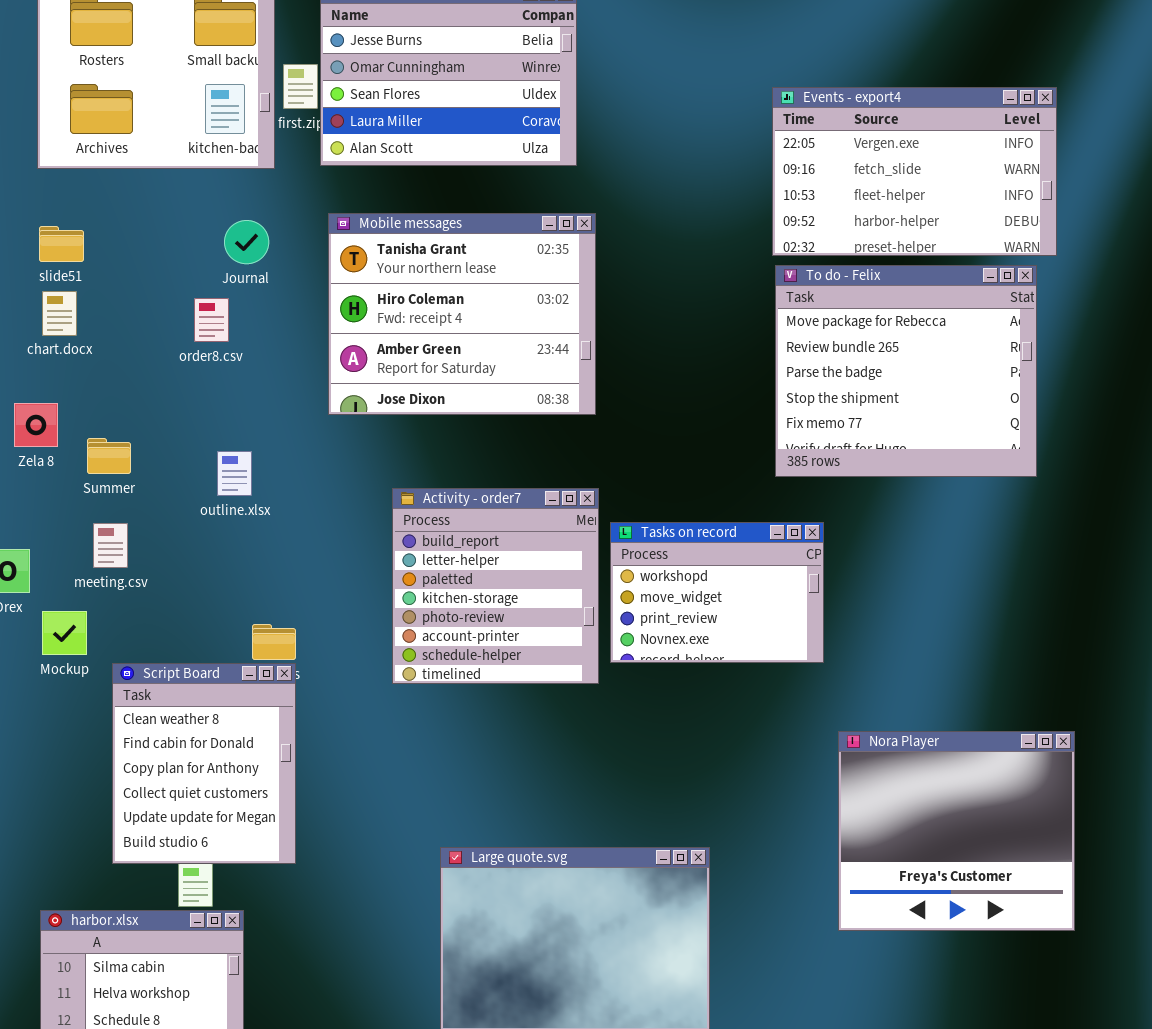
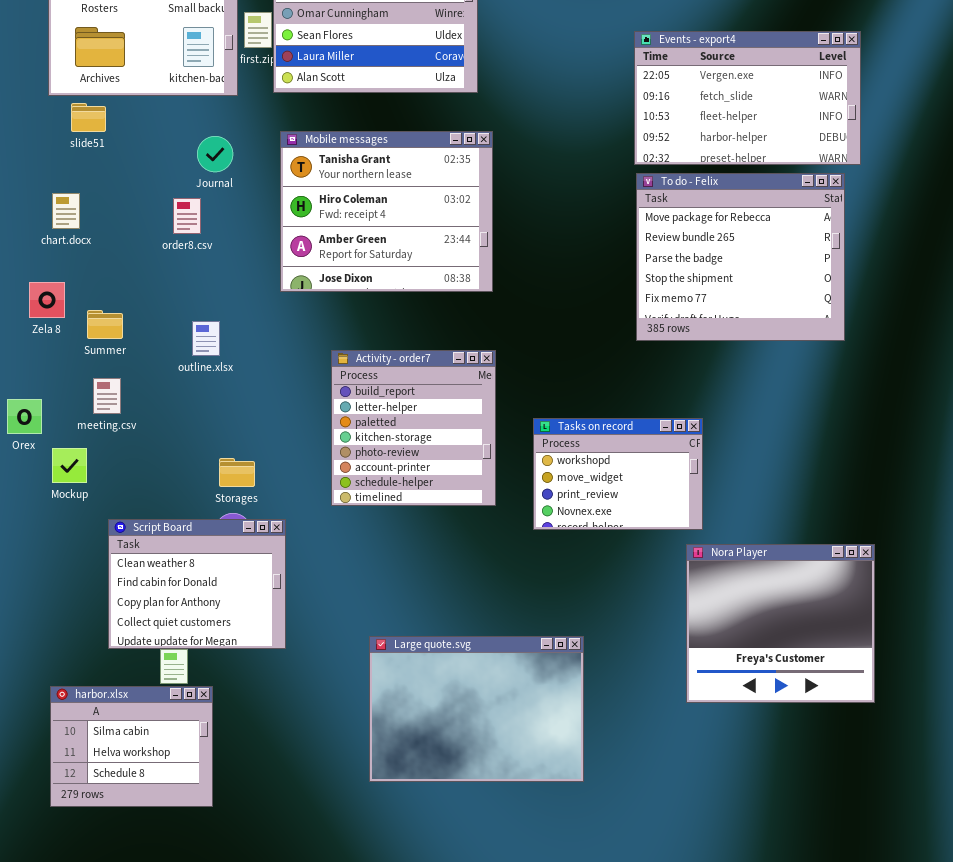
slide51: [39,226,84,262] -> [71,103,106,132], moved
Tasks on record: [610,522,824,663] -> [533,418,703,530], moved
Script Board: [112,663,296,864] -> [108,519,286,649], resized

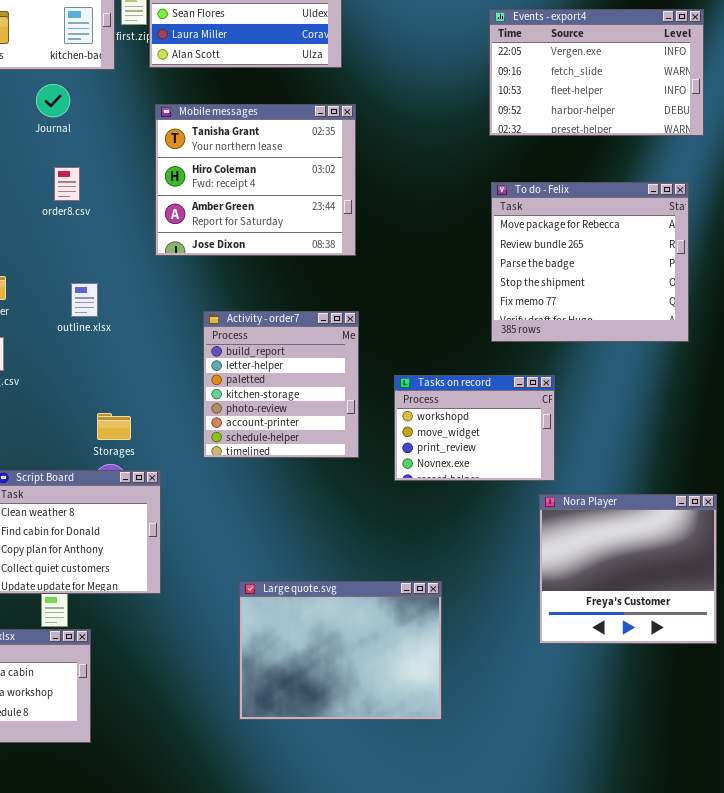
Journal: [197,136,233,172] -> [36,84,70,117], moved
To do - Felix: [636,173,845,341] -> [491,182,689,342], moved

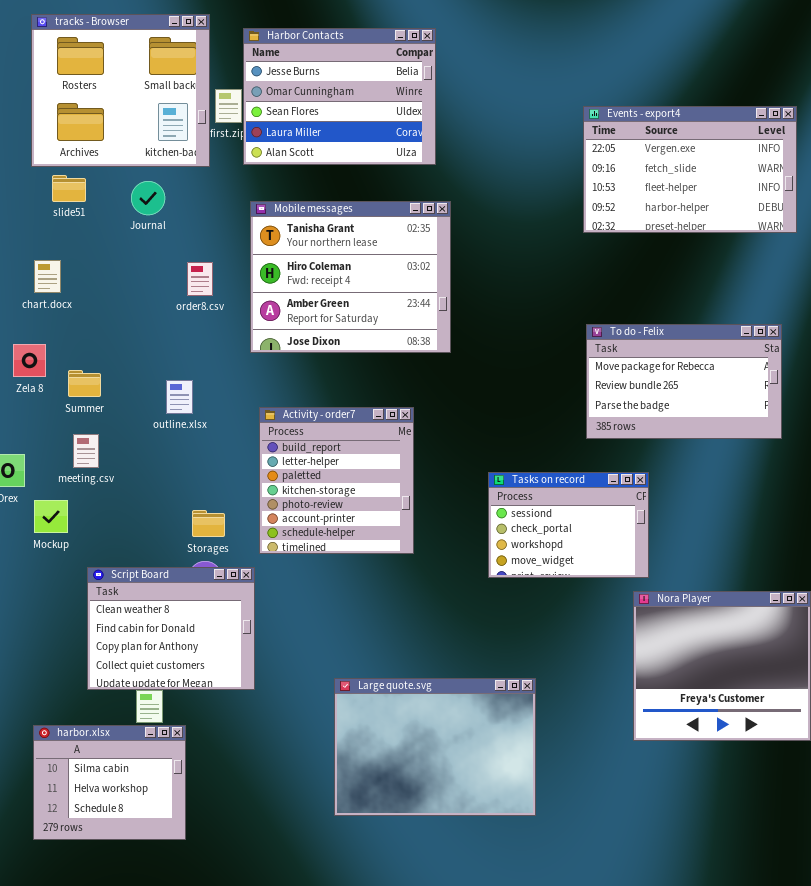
order8.csv: [54,167,80,201] -> [187,262,213,296], moved
To do - Felix: [491,182,689,342] -> [586,324,782,439], resized
Activity - order7: [203,311,359,458] -> [259,407,414,554], moved
Tasks on record: [394,375,555,481] -> [488,472,649,578], scrolled up 2 rows

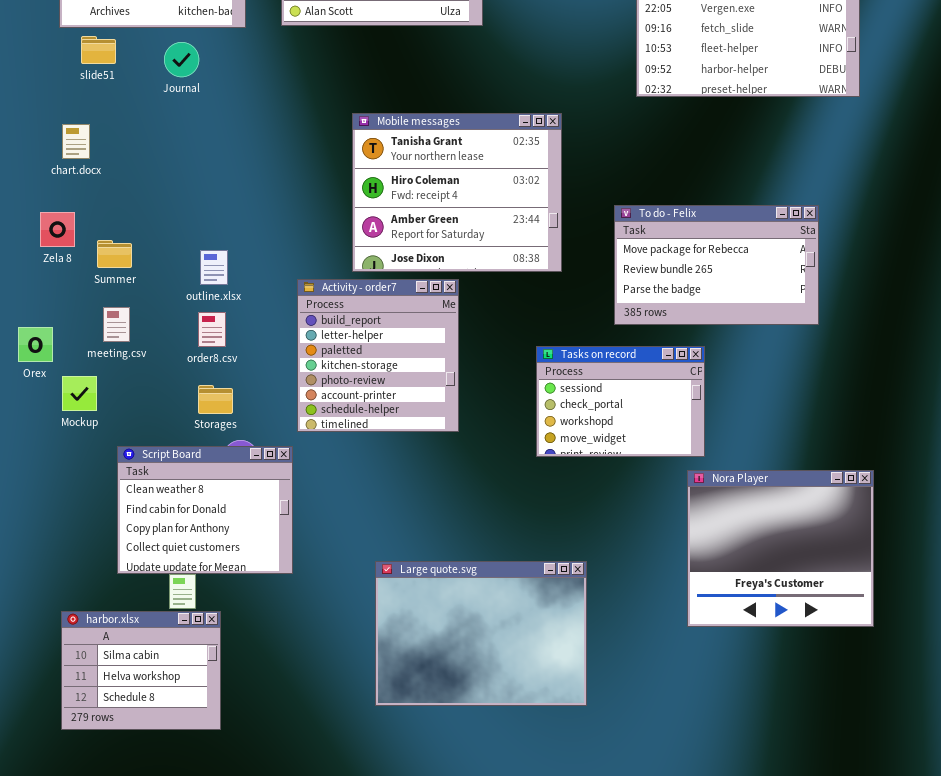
Mobile messages: [250,201,451,353] -> [352,113,562,272], moved
order8.csv: [187,262,213,296] -> [198,312,226,347], moved
To do - Felix: [586,324,782,439] -> [614,205,819,325], moved
Storages: [192,510,225,537] -> [198,385,233,414], moved

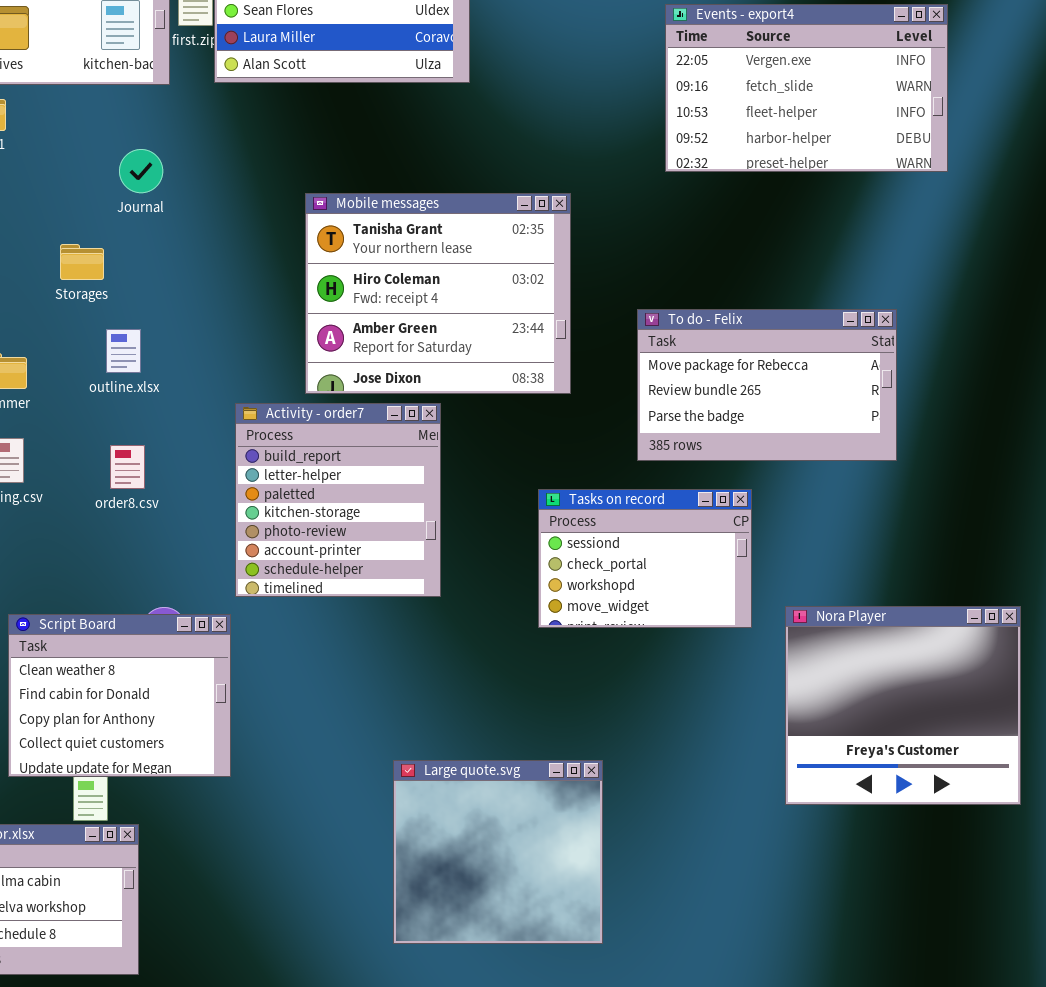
Journal: [164,42,199,77] -> [119,149,163,193], moved
outline.xlsx: [200,250,228,285] -> [106,329,141,373], moved
Storages: [198,385,233,414] -> [60,244,104,280], moved
Nora Player: [687,470,874,627] -> [785,606,1021,805], moved
Large quote.svg: [375,561,587,706] -> [393,760,603,944], resized

